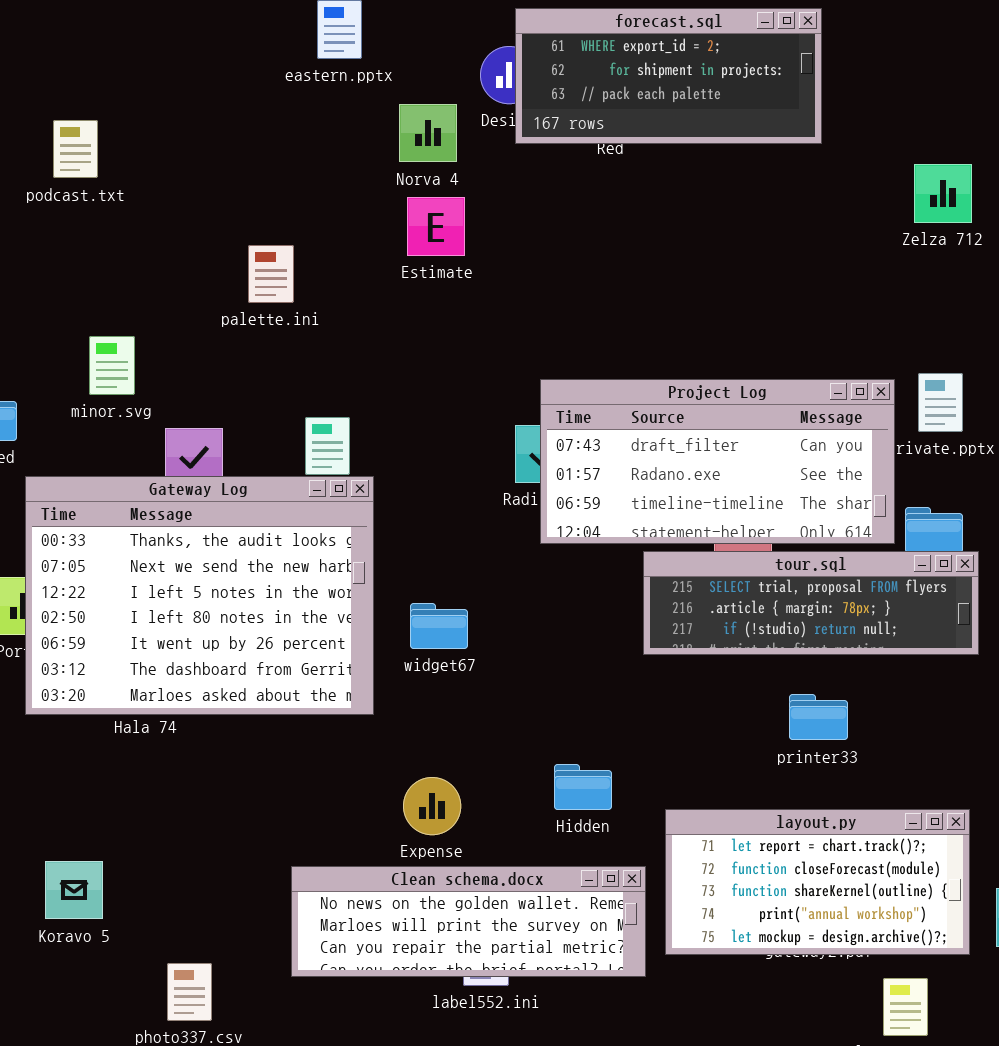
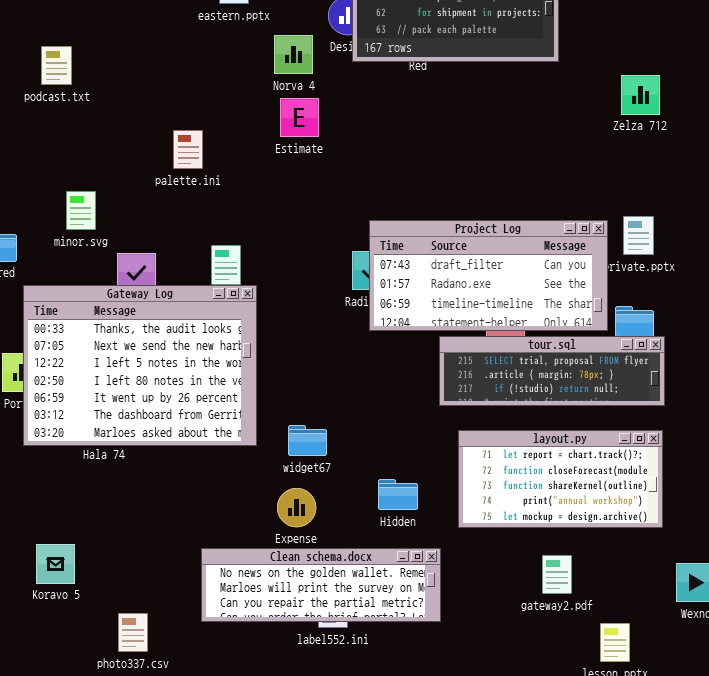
widget67: [410,603,468,649] -> [288,425,327,456], moved
layout.py: [665,809,970,955] -> [458,430,663,528], moved

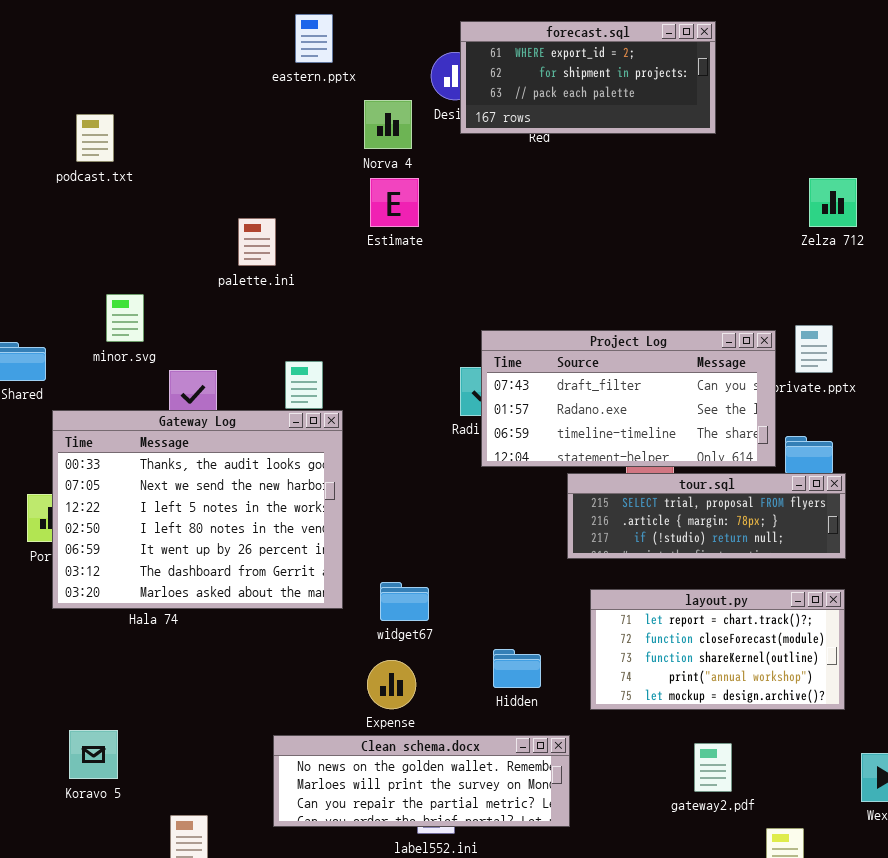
Zelza 712: [621,75,660,115] -> [809,178,857,227], moved

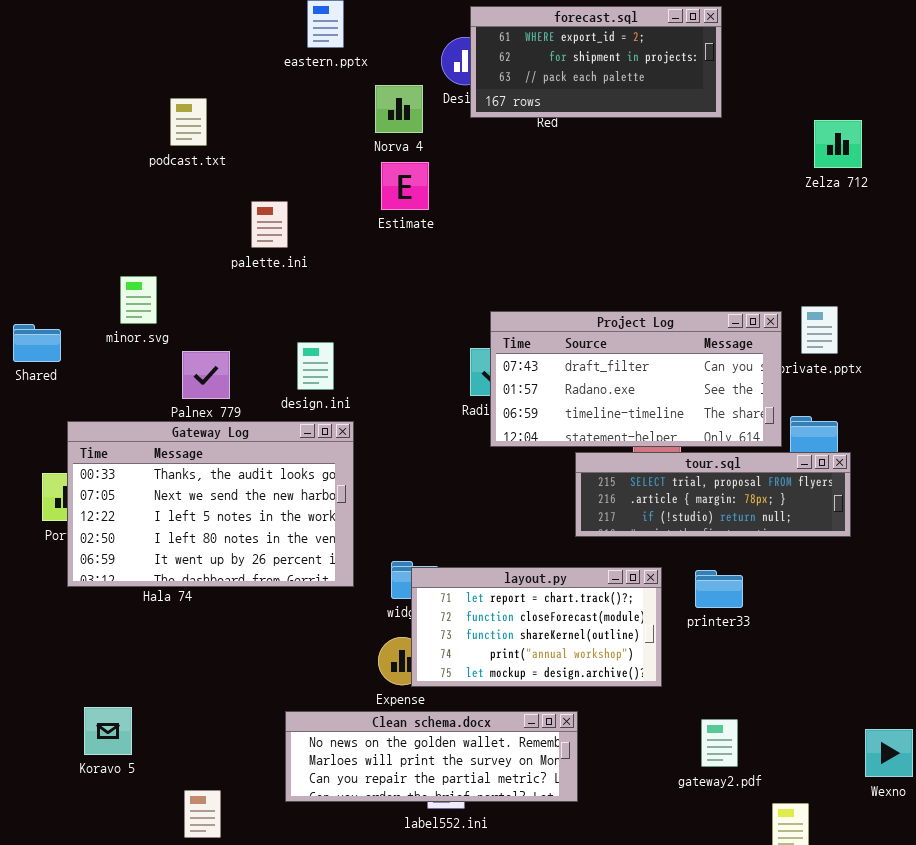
podcast.txt: [76,114,114,162] -> [170,98,207,146], moved
Zelza 712: [809,178,857,227] -> [814,120,862,168], moved
Gateway Log: [52,410,343,609] -> [67,421,354,587], resized
layout.py: [590,589,845,710] -> [411,567,662,687], moved

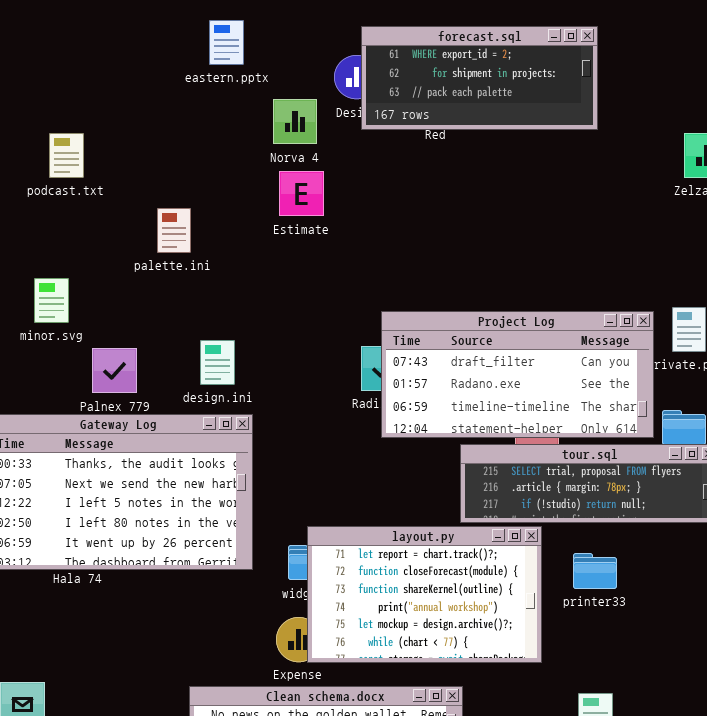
podcast.txt: [170,98,207,146] -> [49,133,84,178], moved
layout.py: [411,567,662,687] -> [307,526,542,663], resized

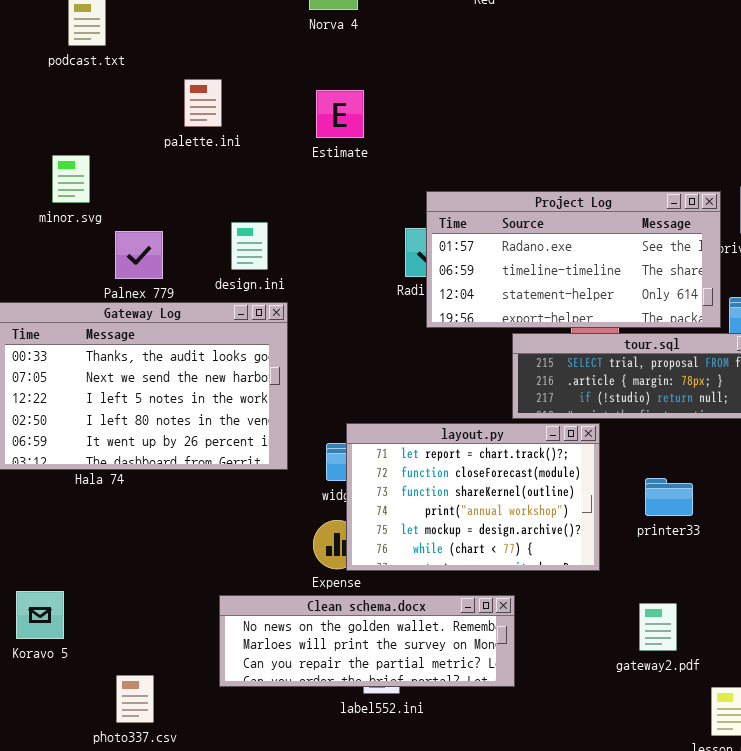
Estimate: [279,171,324,216] -> [316,90,364,138], moved
Project Log: [381,311,654,438] -> [426,191,721,328], scrolled down 1 row
printer33: [573,553,617,589] -> [645,478,693,516], moved

